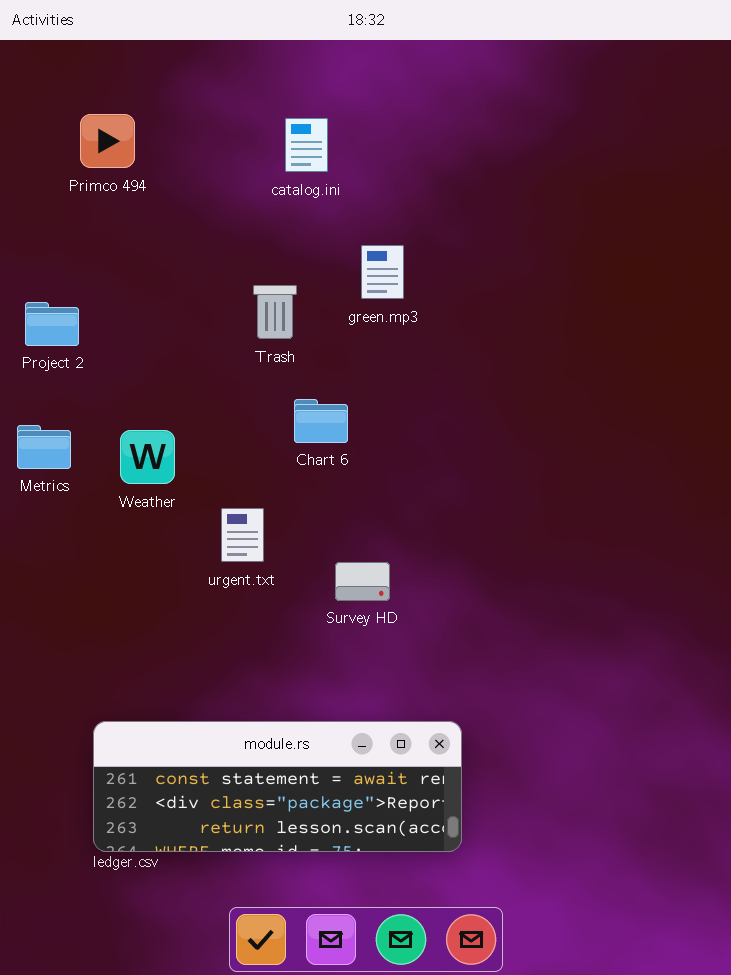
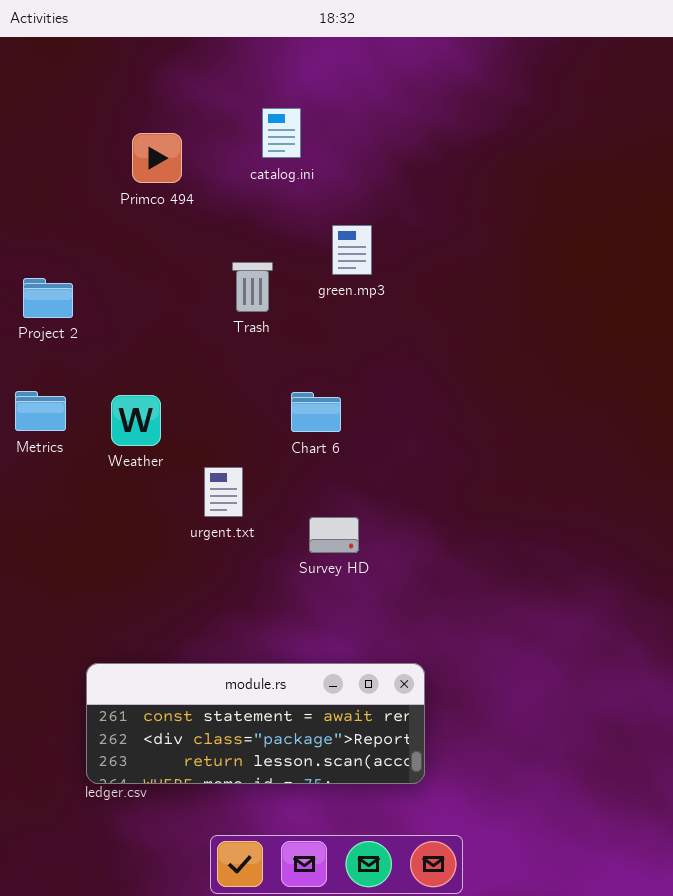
Primco 494: [80,114,135,168] -> [132,133,182,183], moved
Chart 6: [294,399,348,443] -> [291,392,341,432], moved

